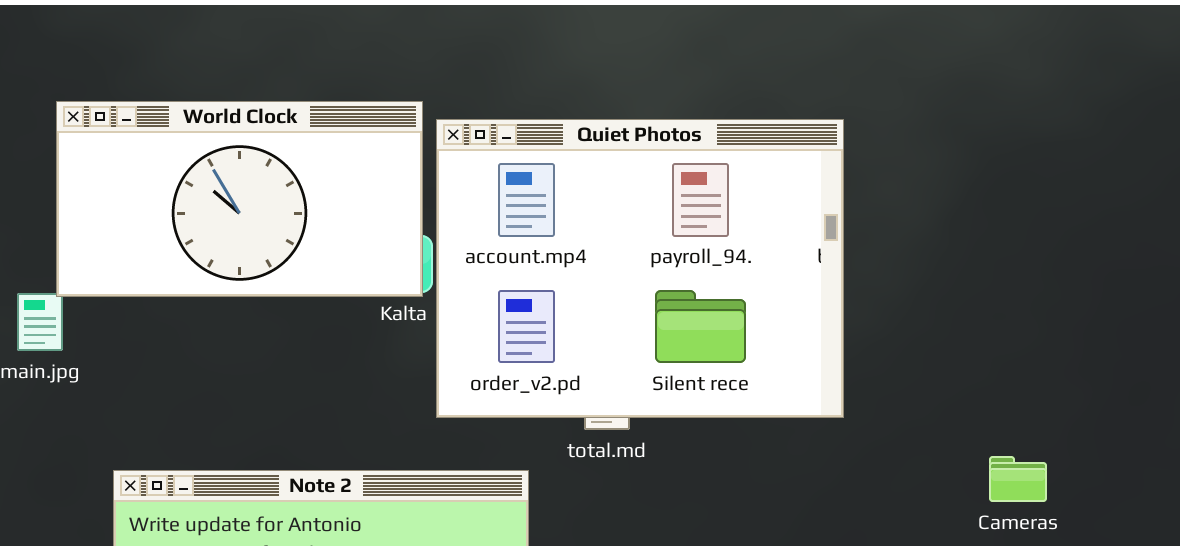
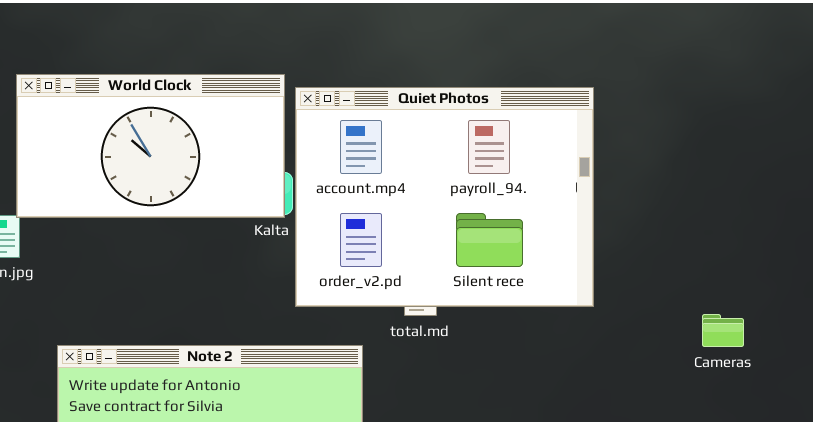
Cameras: [989,456,1047,502] -> [702,314,744,347], moved

